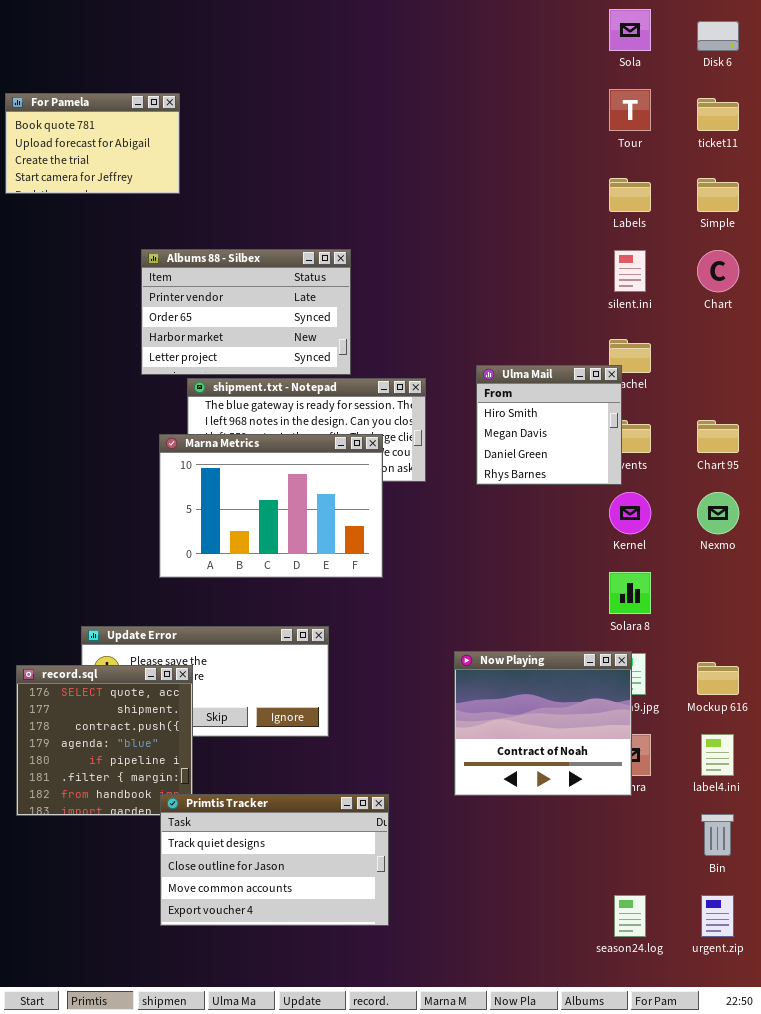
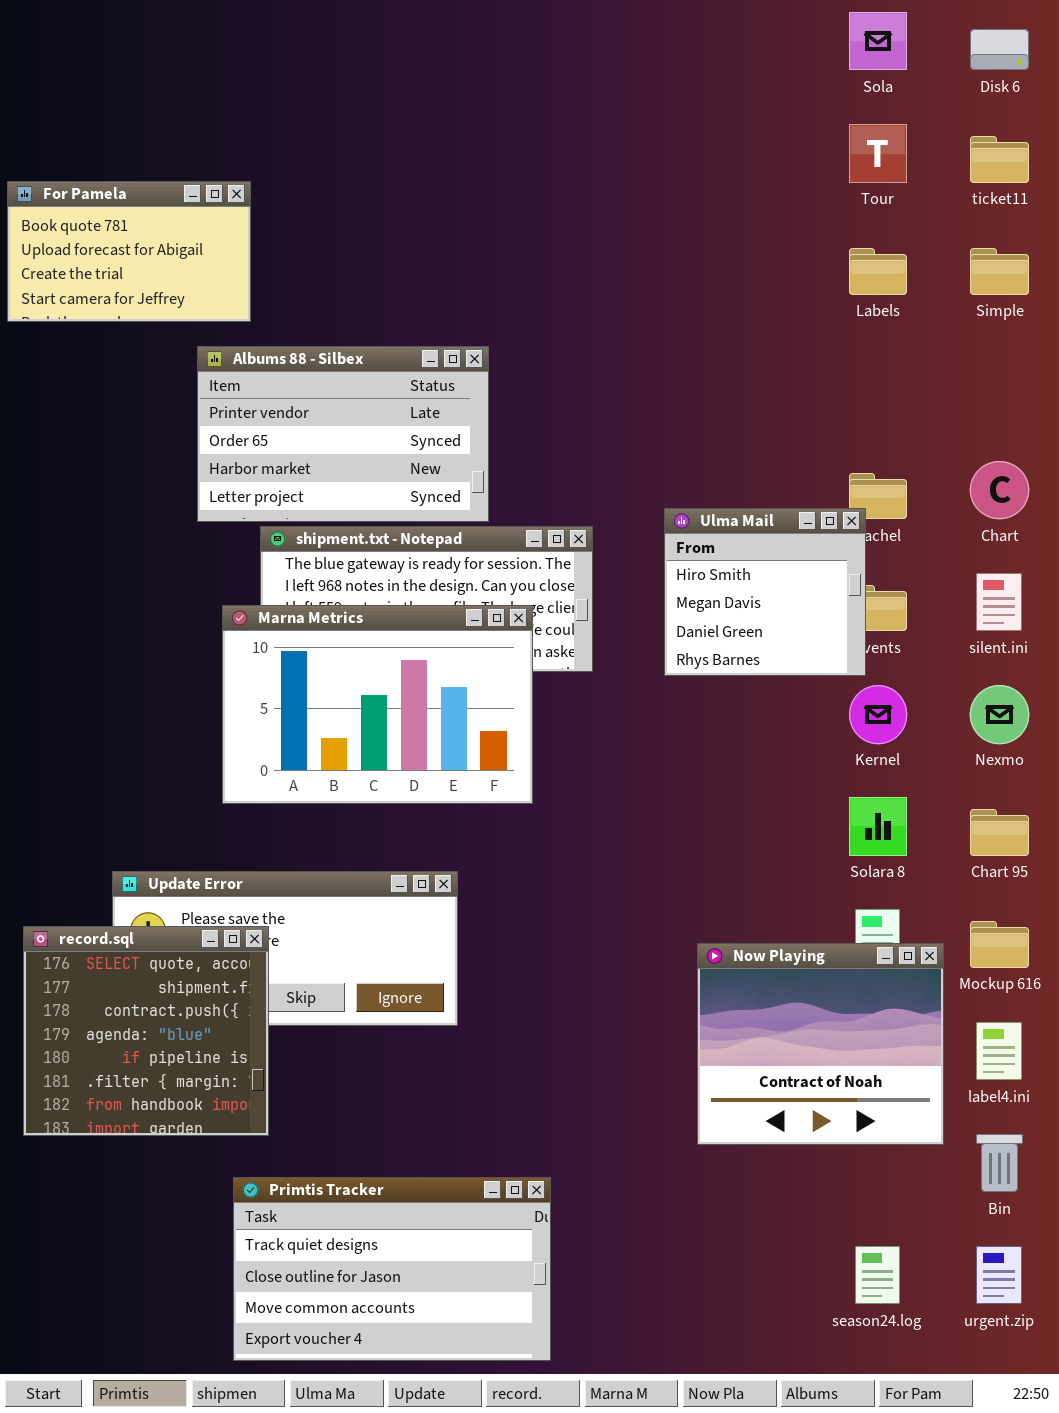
For Pamela: [5,93,180,194] -> [7,181,251,322], moved
silent.ini: [614,250,646,292] -> [976,573,1022,631], moved
Chart: [697,250,739,292] -> [970,461,1029,519], moved
Chart 95: [697,420,739,453] -> [970,809,1029,856], moved
Now Playing: [454,651,632,796] -> [697,943,944,1145], moved
Primtis Tracker: [160,794,389,926] -> [233,1177,551,1361], moved

